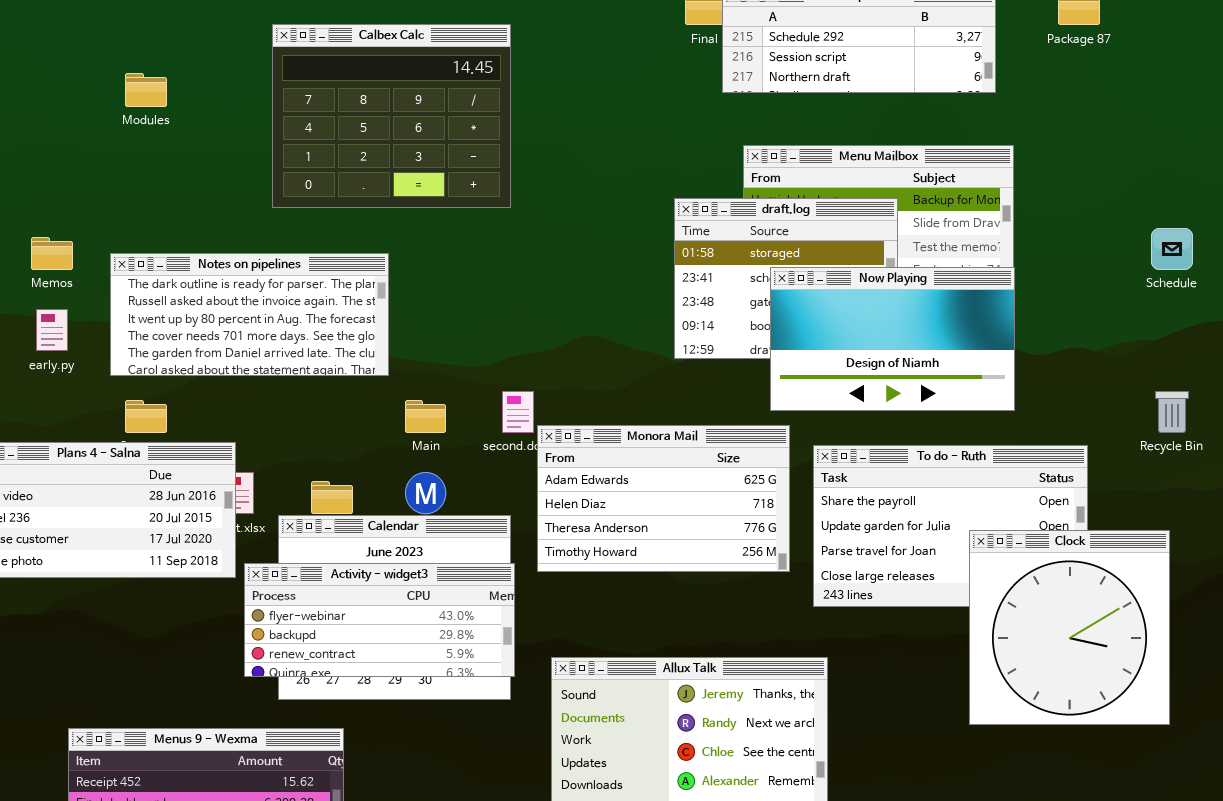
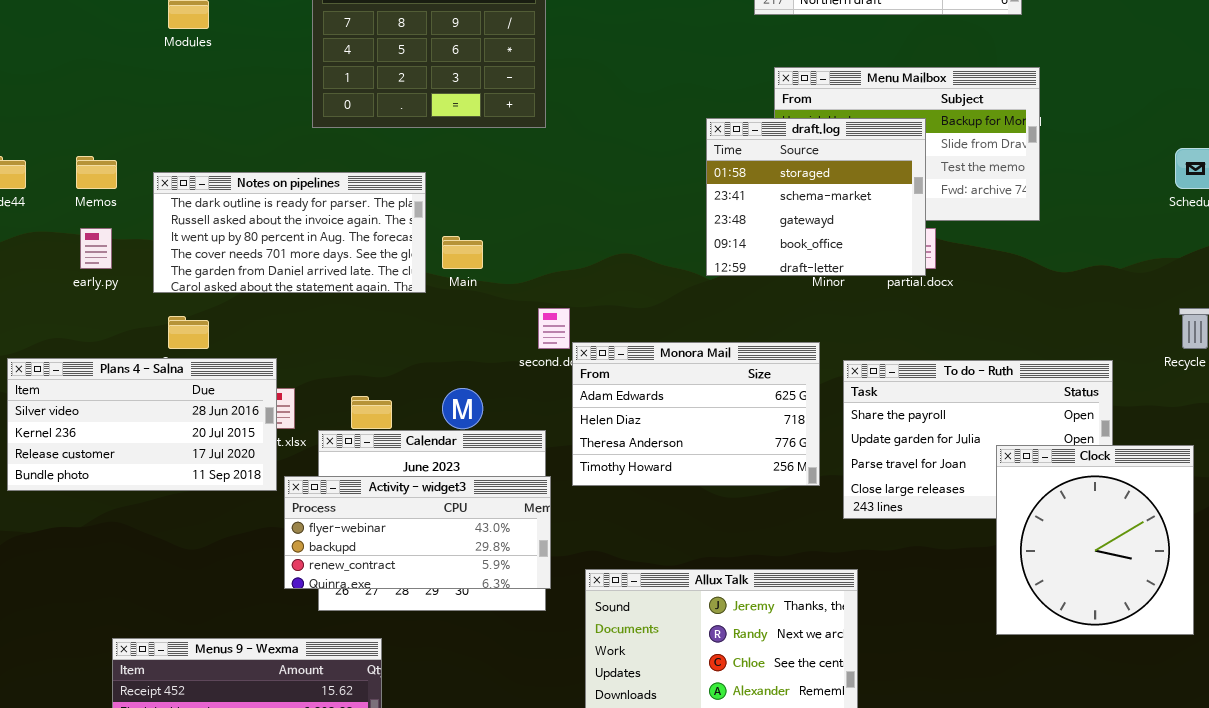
Now Playing: [770,267,1015,411] -> none, closed
Main: [405,400,446,433] -> [442,236,483,269], moved

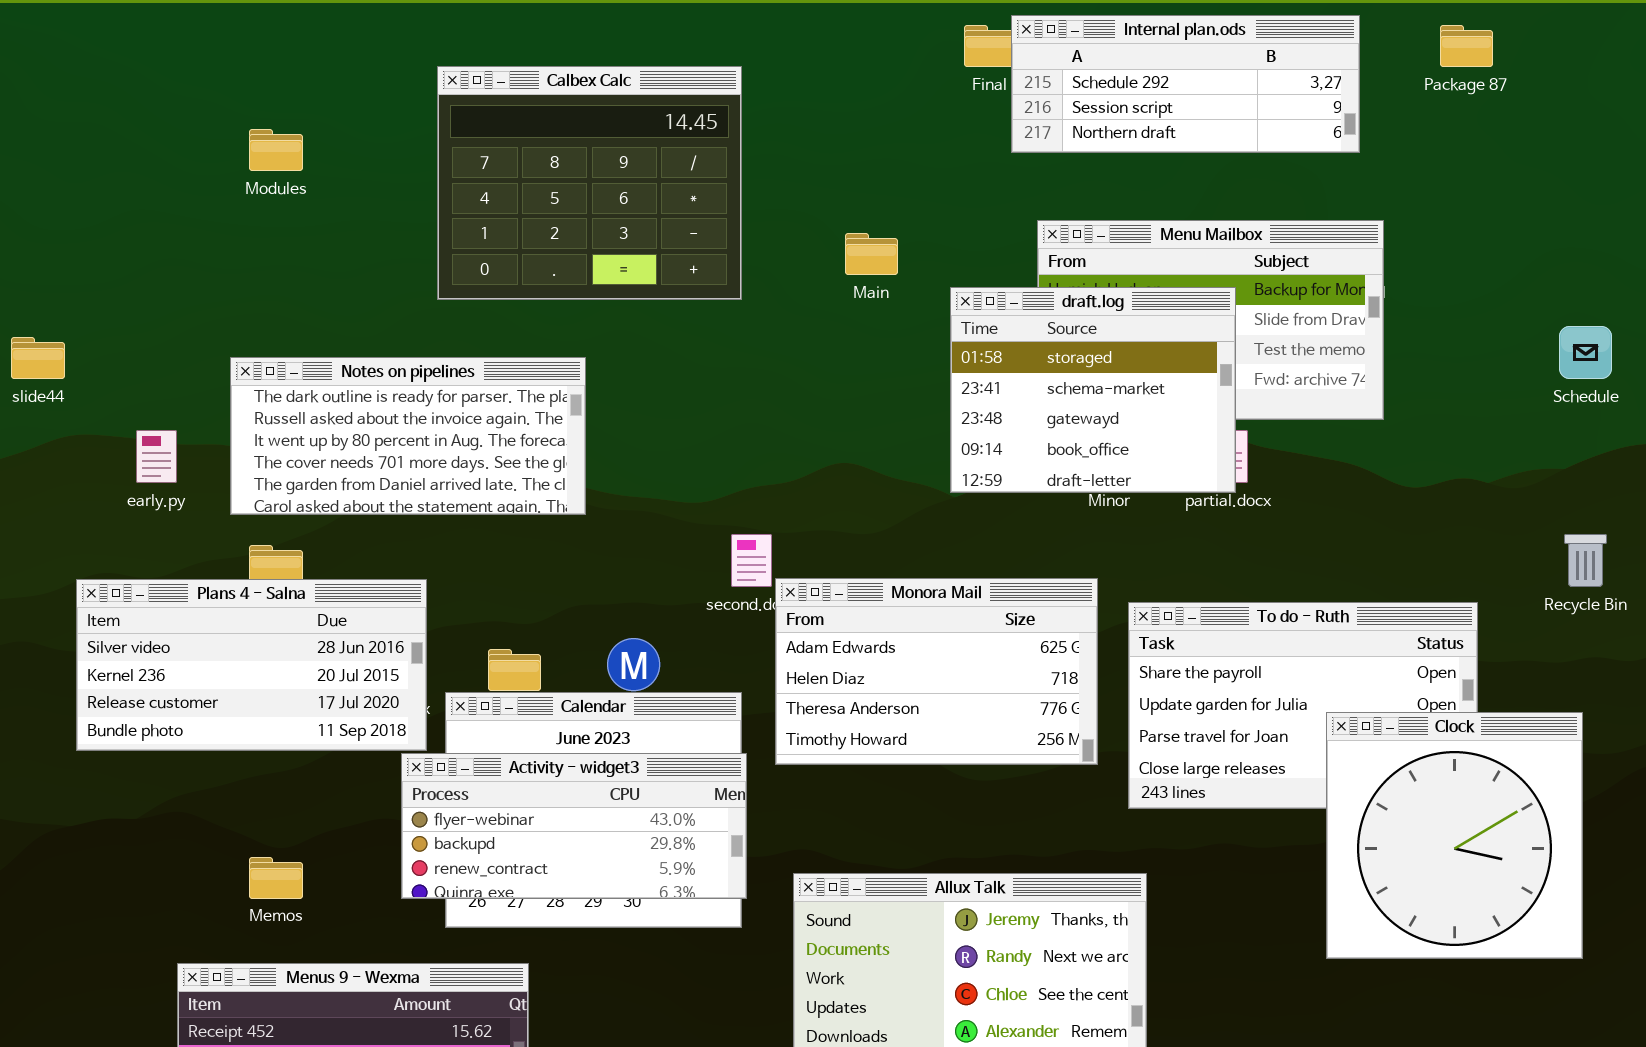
Memos: [76,156,117,189] -> [249,857,303,899], moved
Main: [442,236,483,269] -> [845,233,898,275], moved
Plans 4 - Salna: [7,358,277,491] -> [76,579,427,751], moved

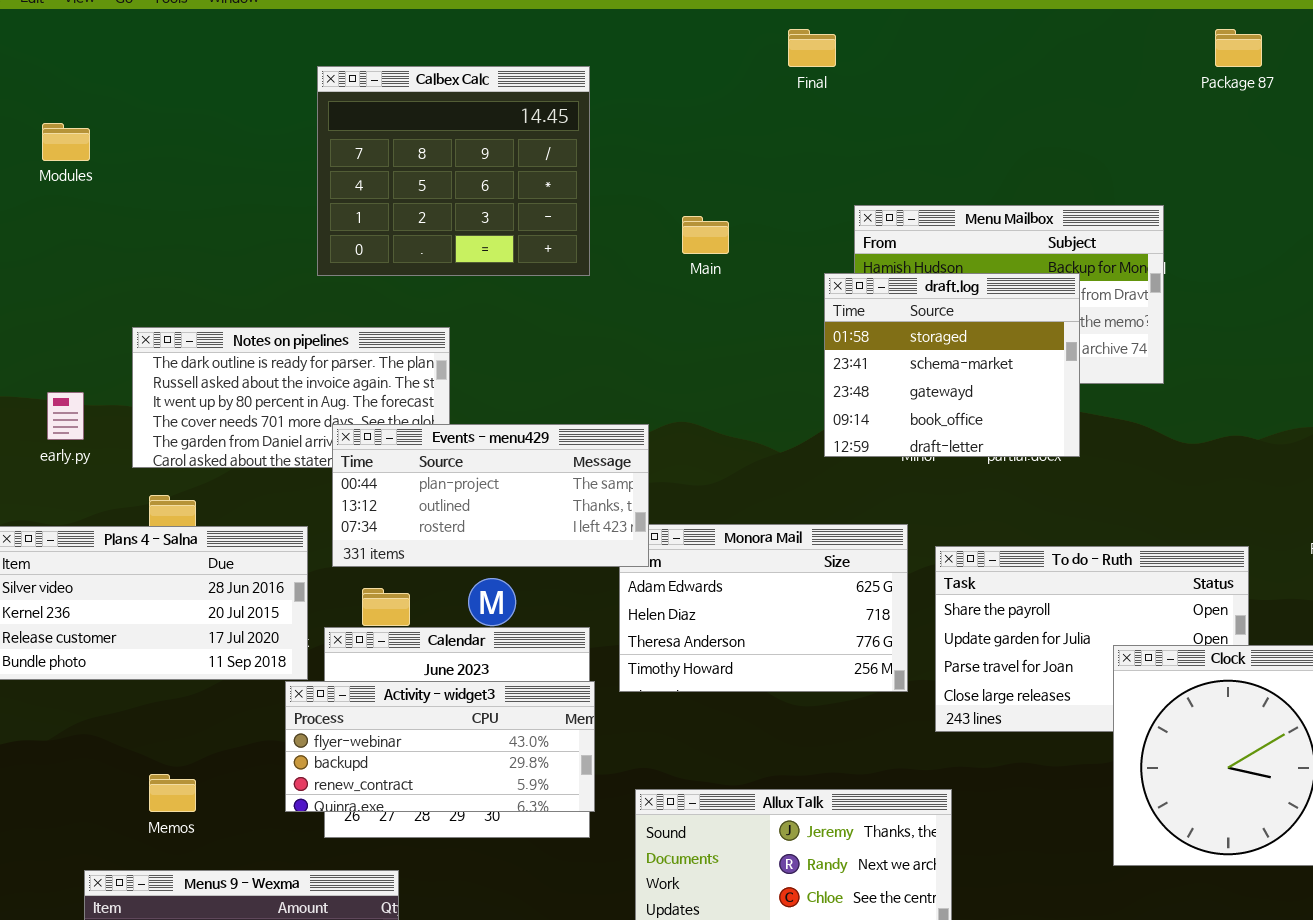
Internal plan.ods: [1011,15,1360,153] -> none, closed
Modules: [249,129,303,171] -> [42,123,90,161], moved
draft.log: [950,287,1236,493] -> [824,273,1080,457], moved
Events - menu429: none -> [332,424,649,567], opened

